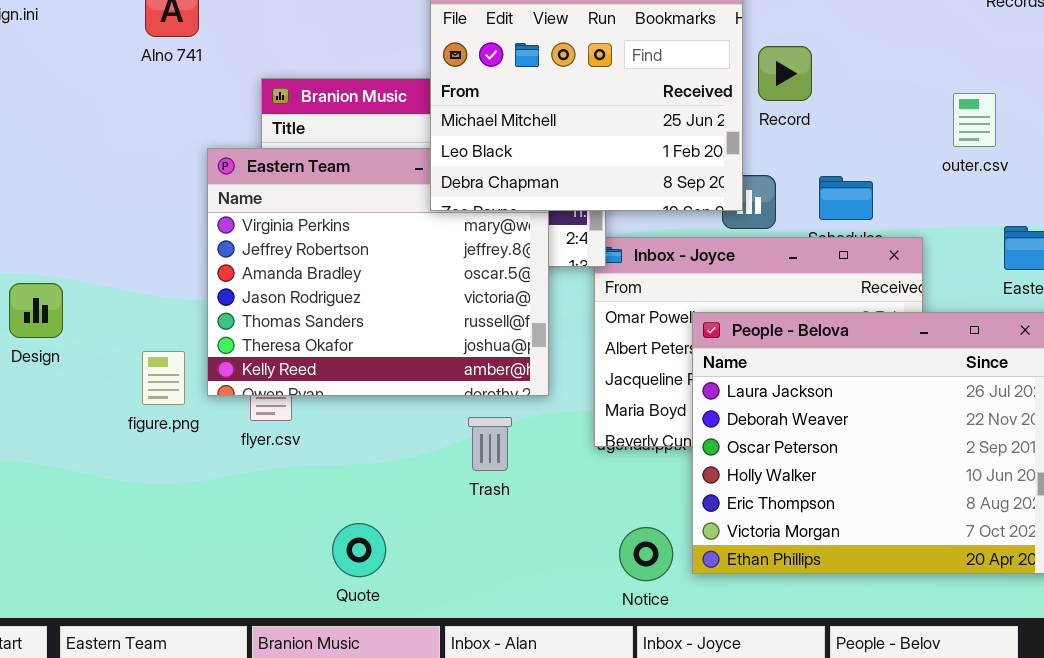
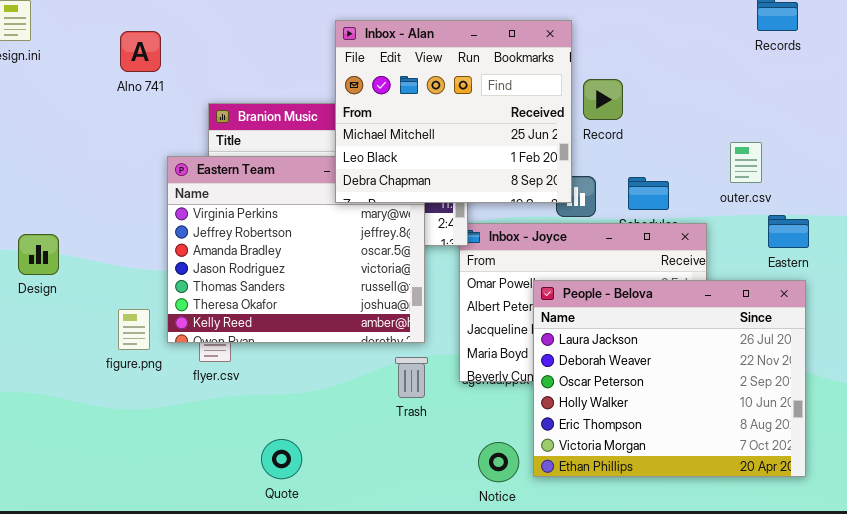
outer.csv: [953,93,996,147] -> [730,142,762,183], moved
Design: [9,283,63,338] -> [18,234,59,275], moved
Trash: [468,417,512,471] -> [395,357,428,398], moved

